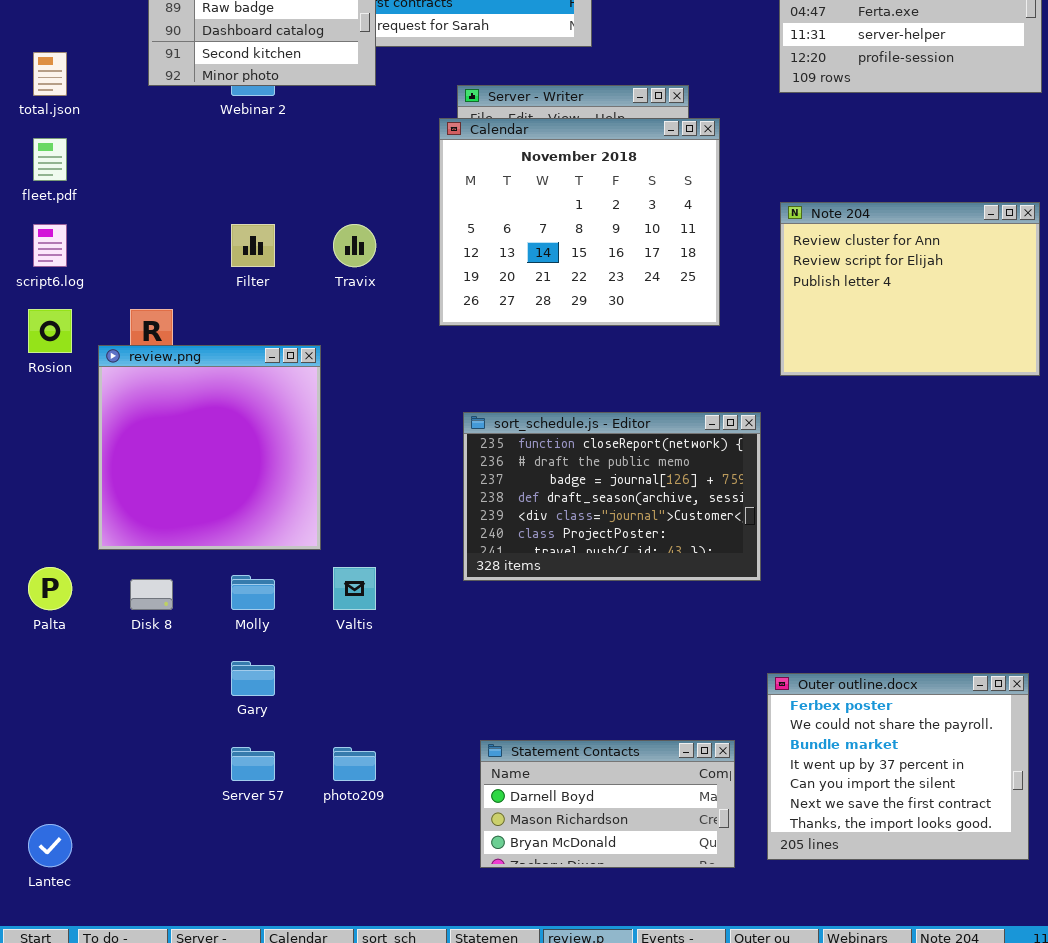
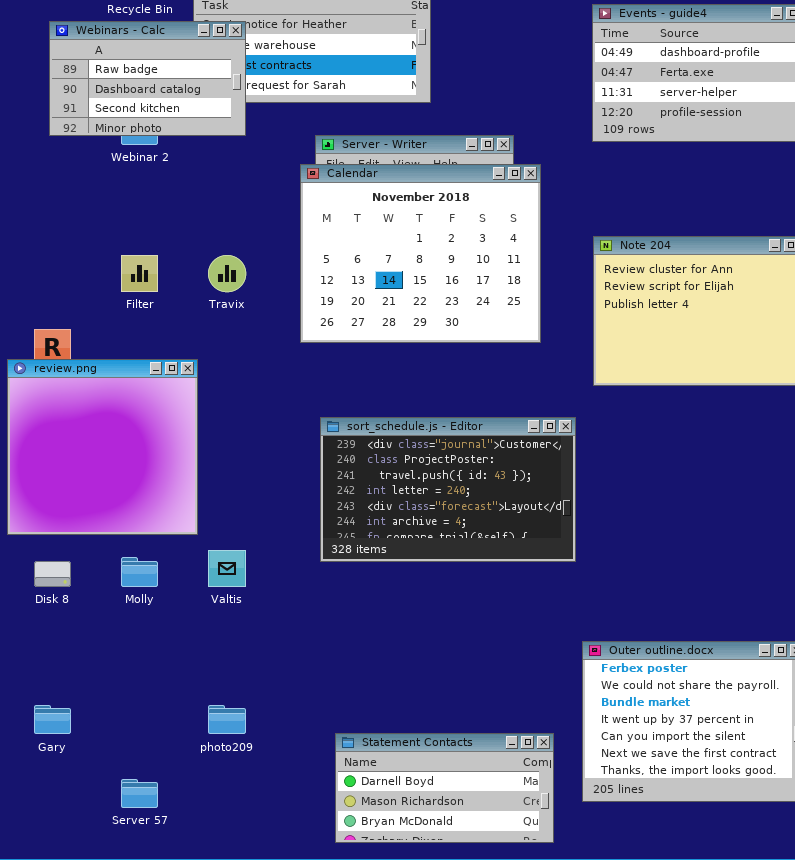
sort_schedule.js - Editor: [463,412,761,581] -> [320,417,576,562], scrolled down 4 rows
Gary: [231,661,275,696] -> [34,705,71,734], moved
Statement Contacts: [480,740,735,868] -> [335,733,554,843], moved
Server 57: [231,747,275,781] -> [121,779,158,808], moved

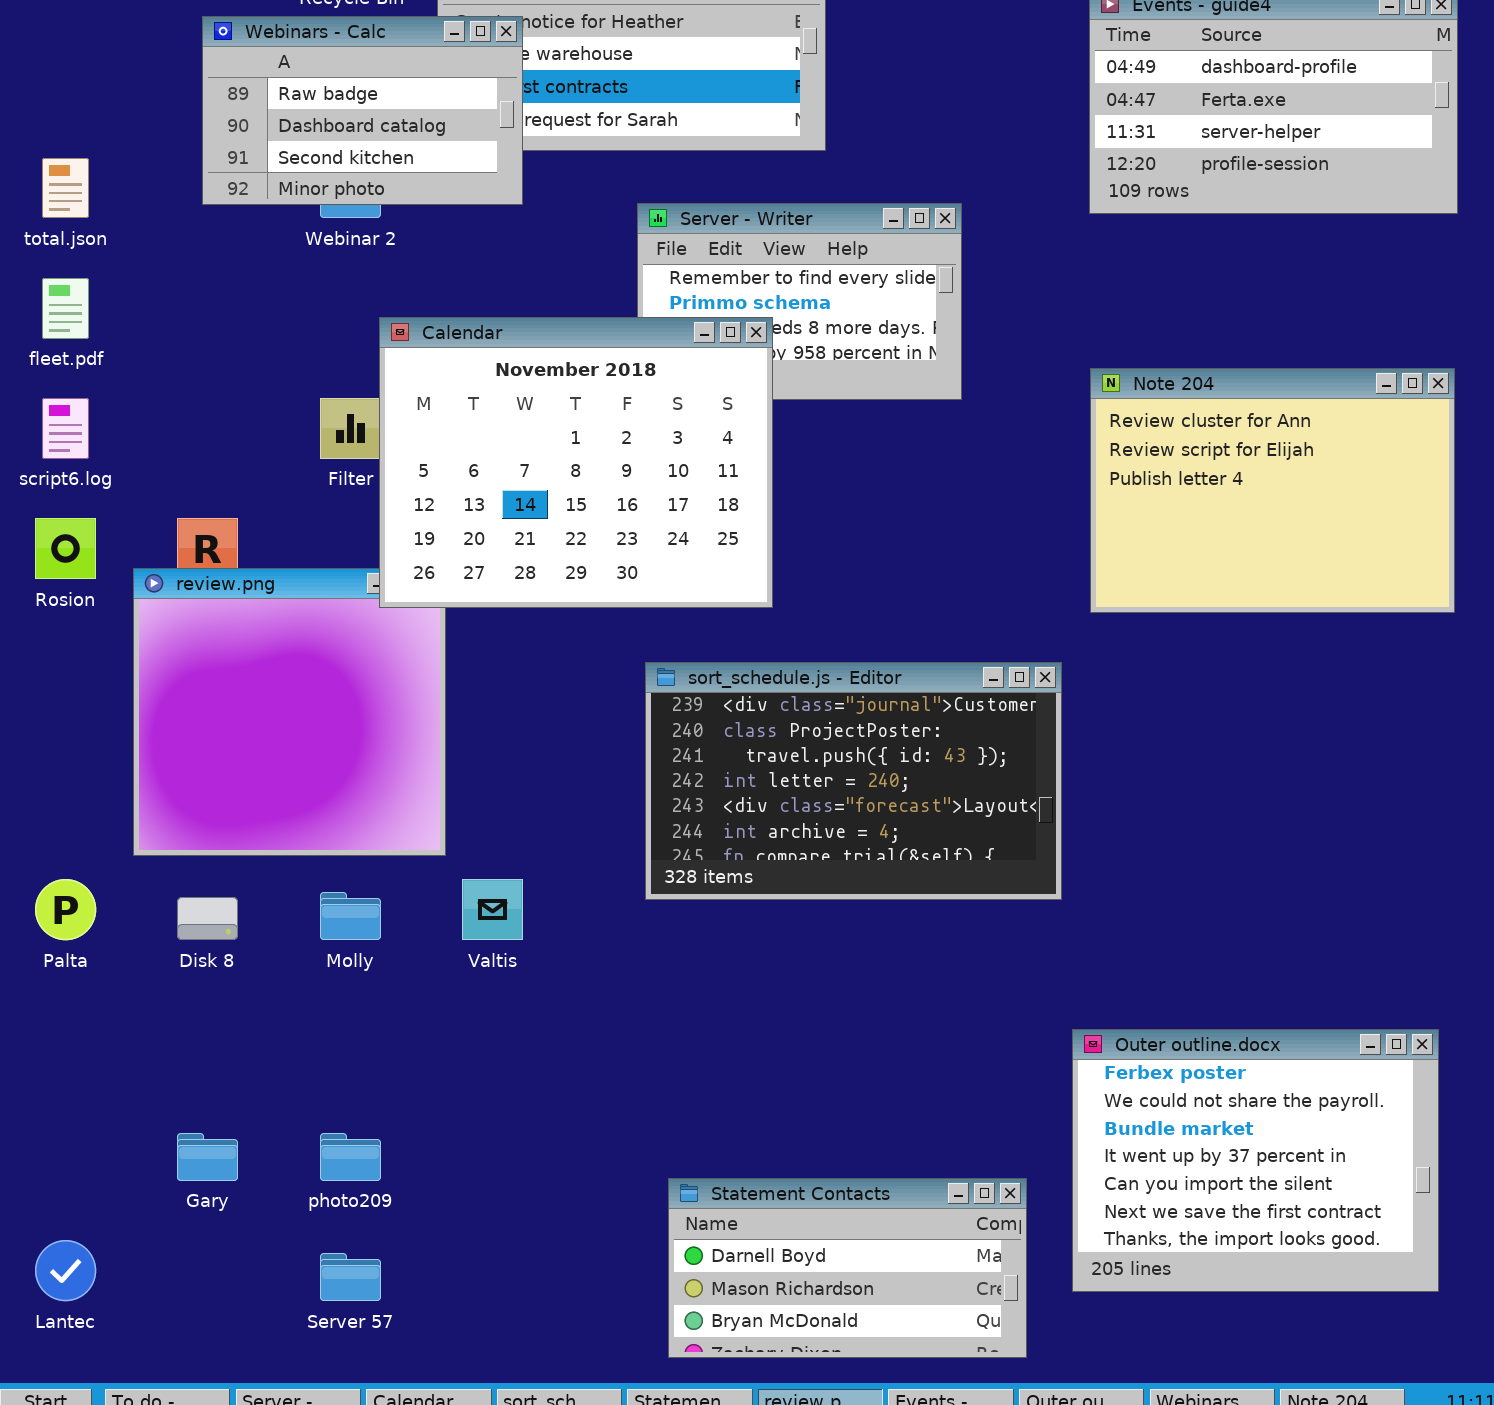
Calendar: [300,164,541,343] -> [379,317,773,608], moved
photo209: [208,705,246,734] -> [320,1133,381,1181], moved

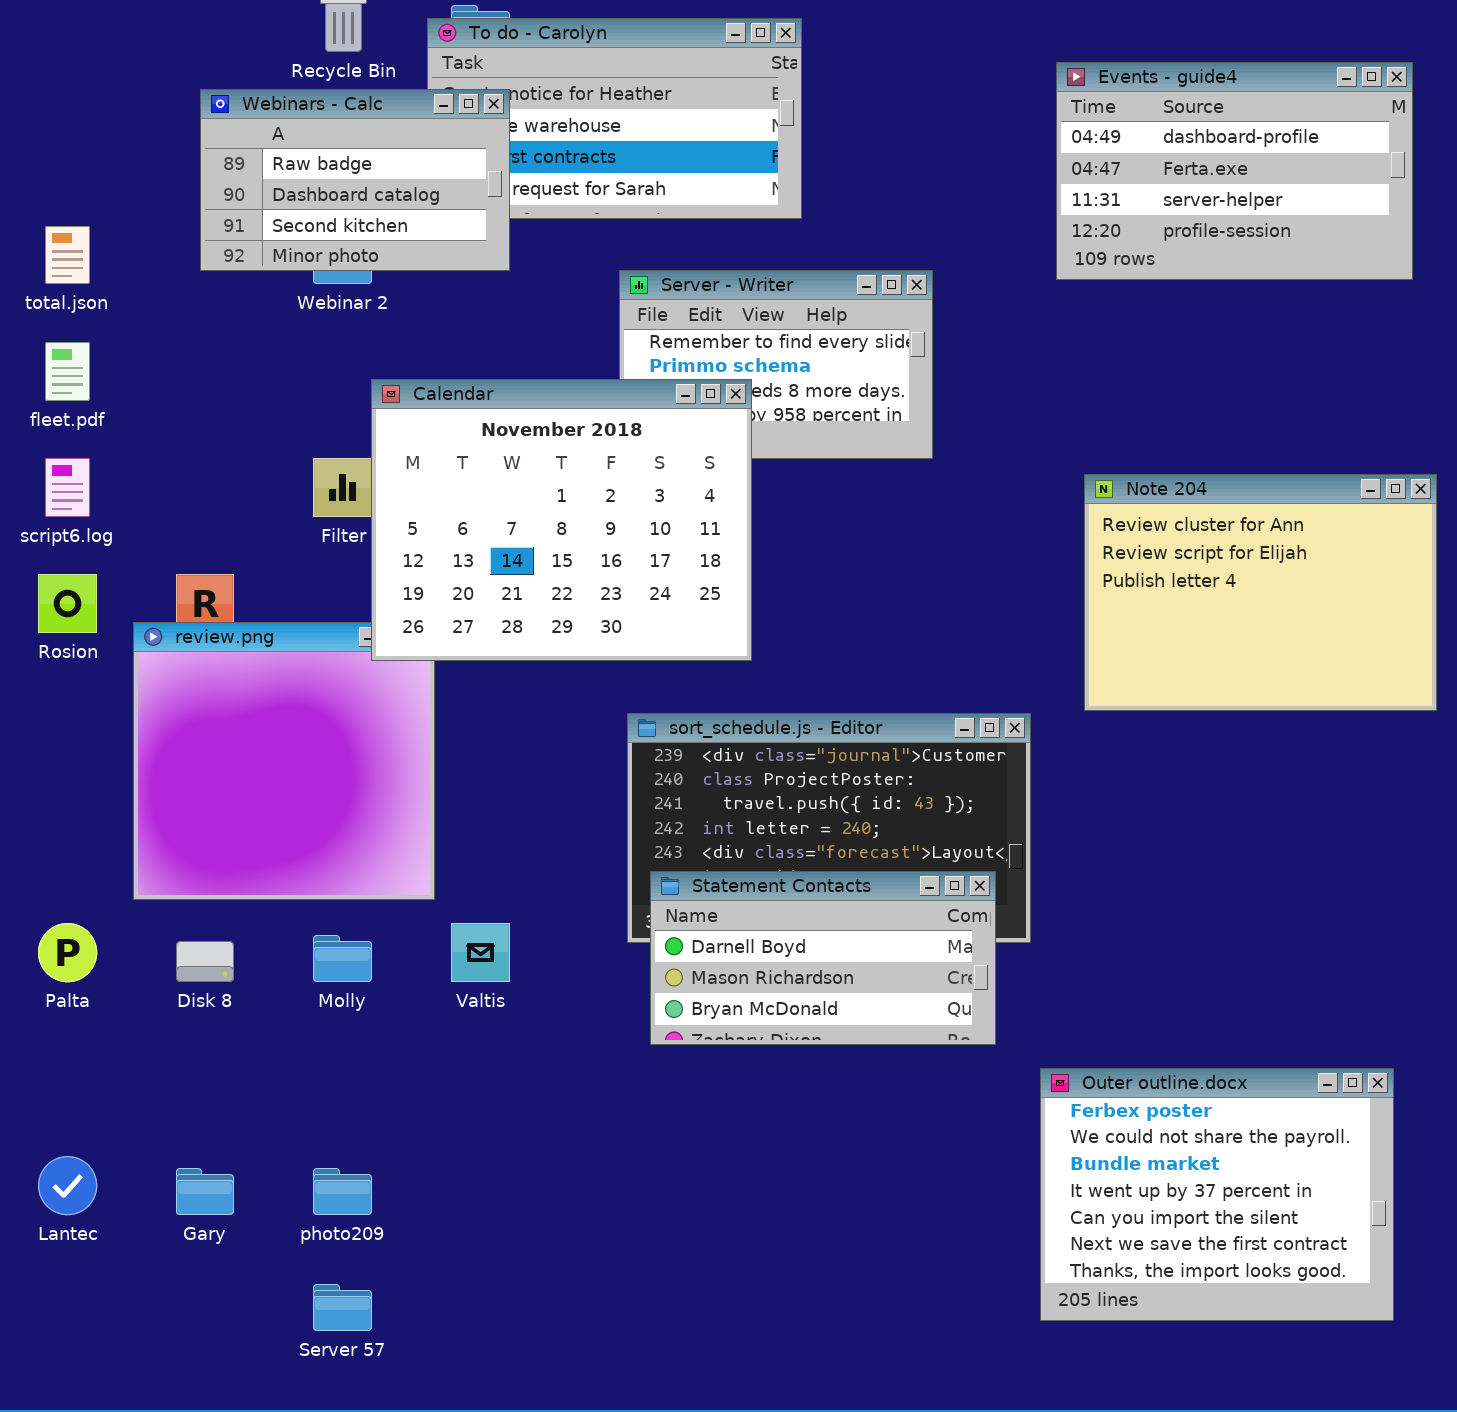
Note 204: [1090,368,1455,613] -> [1084,474,1437,711], moved
Statement Contacts: [668,1178,1027,1358] -> [650,871,996,1045], moved
Lantec: [35,1240,96,1301] -> [38,1156,97,1215], moved

